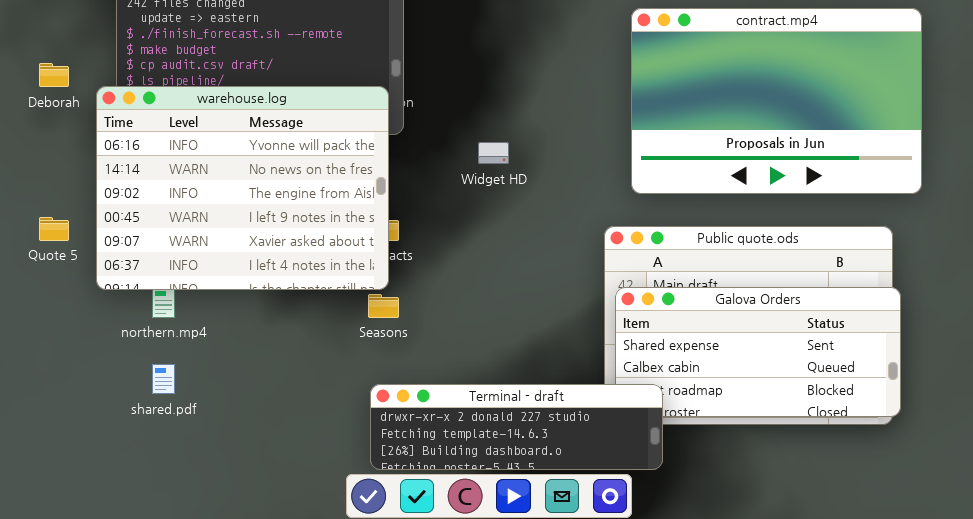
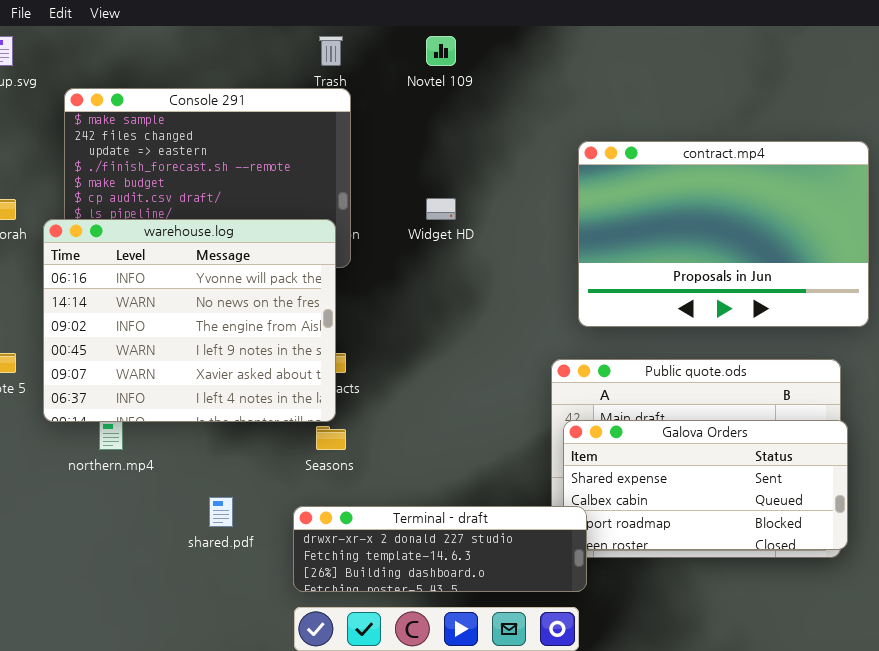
Widget HD: [478,142,509,164] -> [426,198,456,220], moved
shared.pdf: [152,364,175,394] -> [209,497,233,527], moved
Terminal - draft: [370,384,663,470] -> [293,506,587,592], moved

